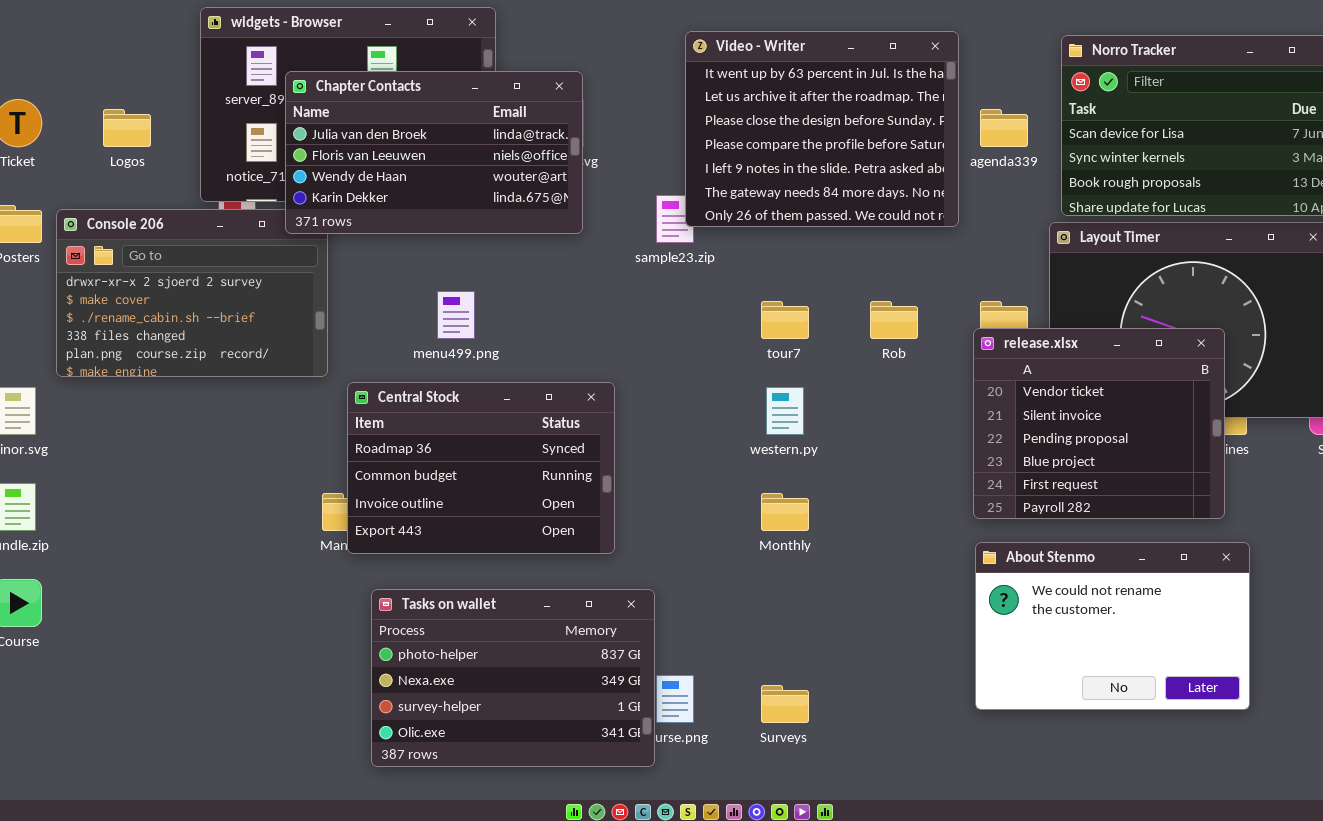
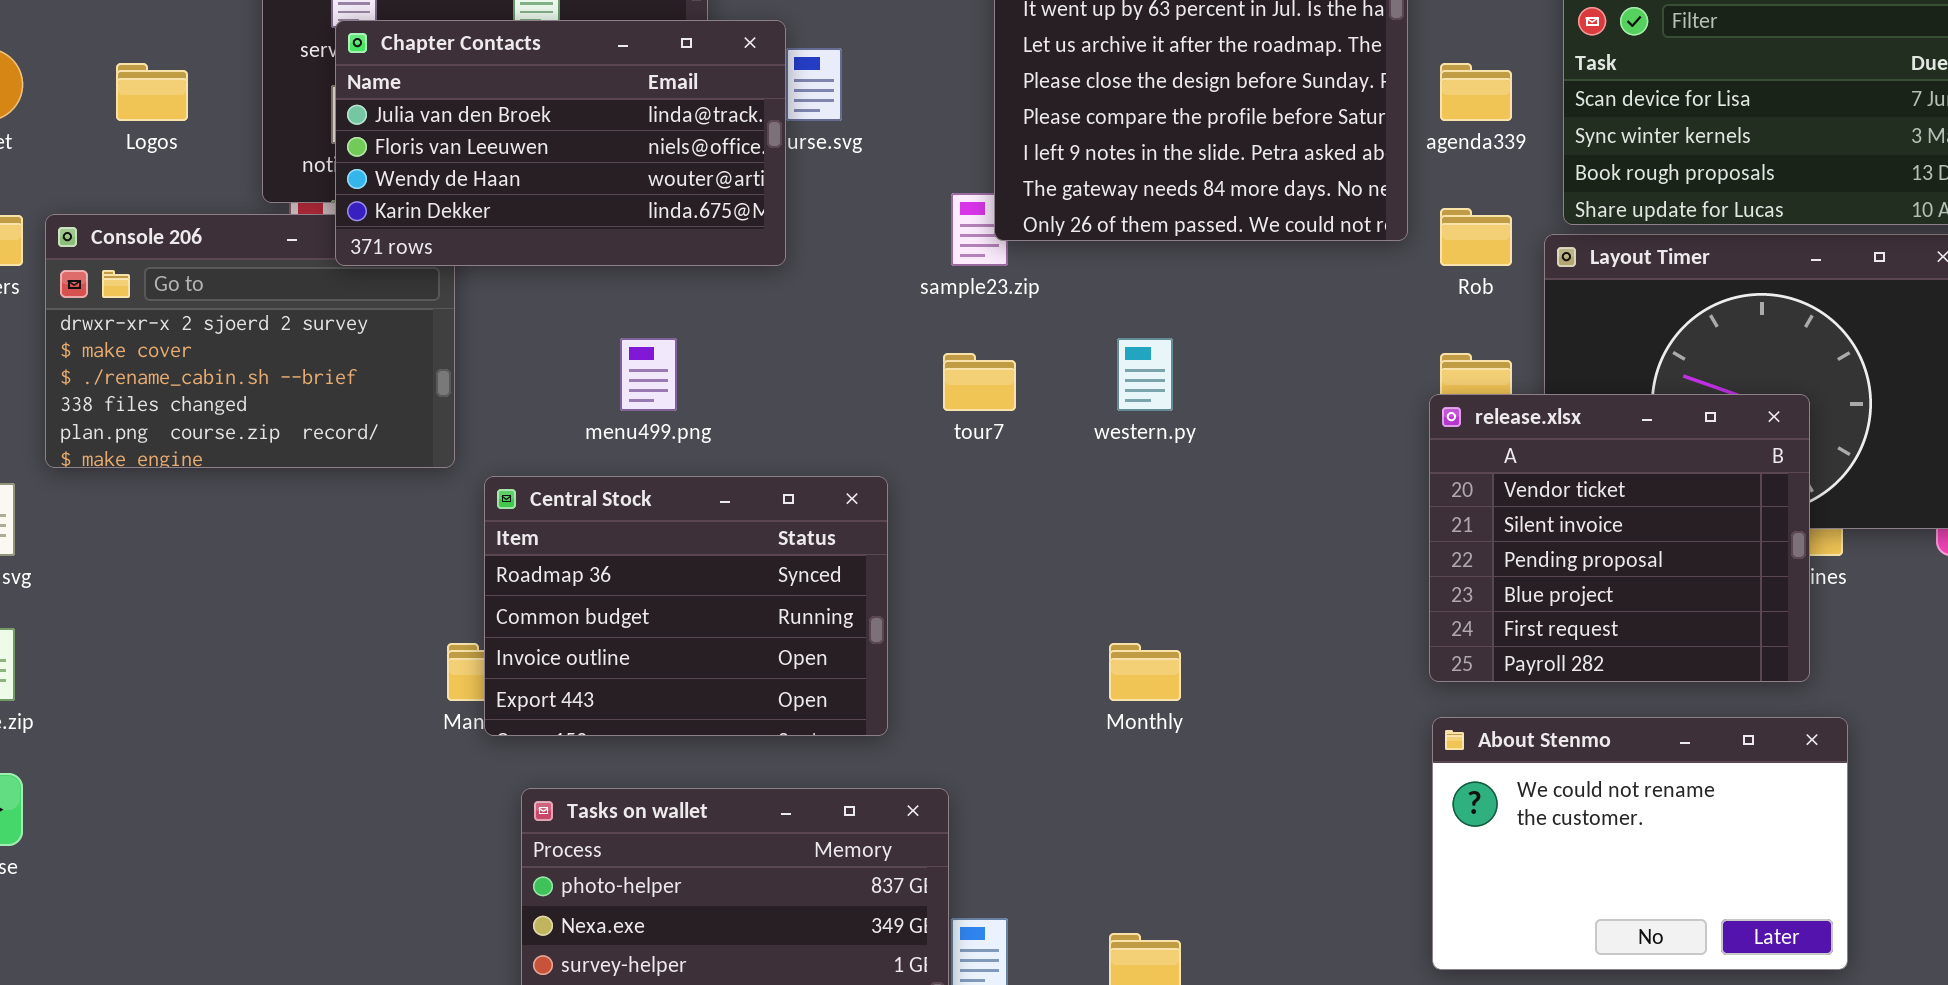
Chapter Contacts: [285,71,583,234] -> [335,20,786,266], moved
tour7: [761,301,809,339] -> [943,353,1016,411], moved
Rob: [870,301,918,339] -> [1440,208,1512,266], moved
western.py: [766,387,804,435] -> [1117,338,1173,411], moved

